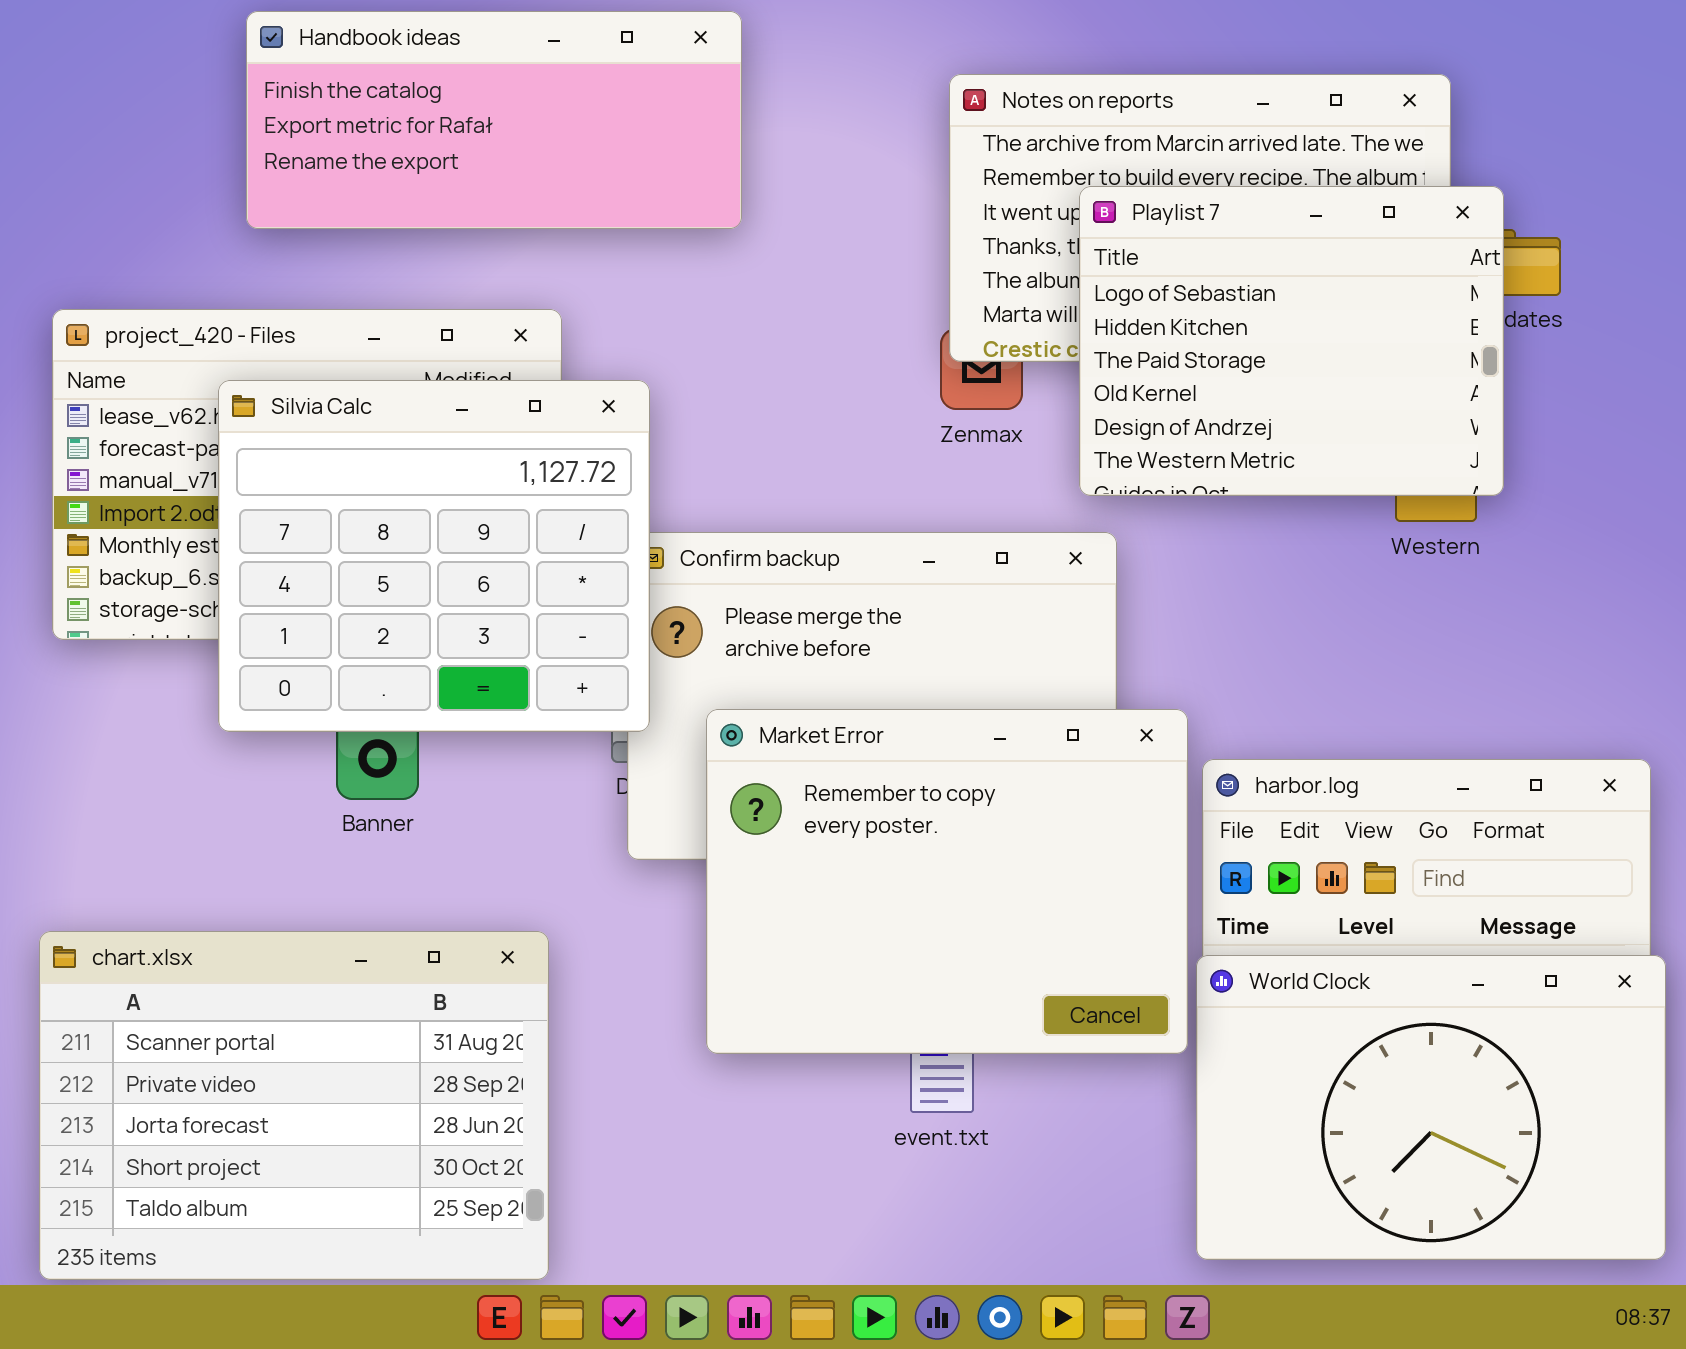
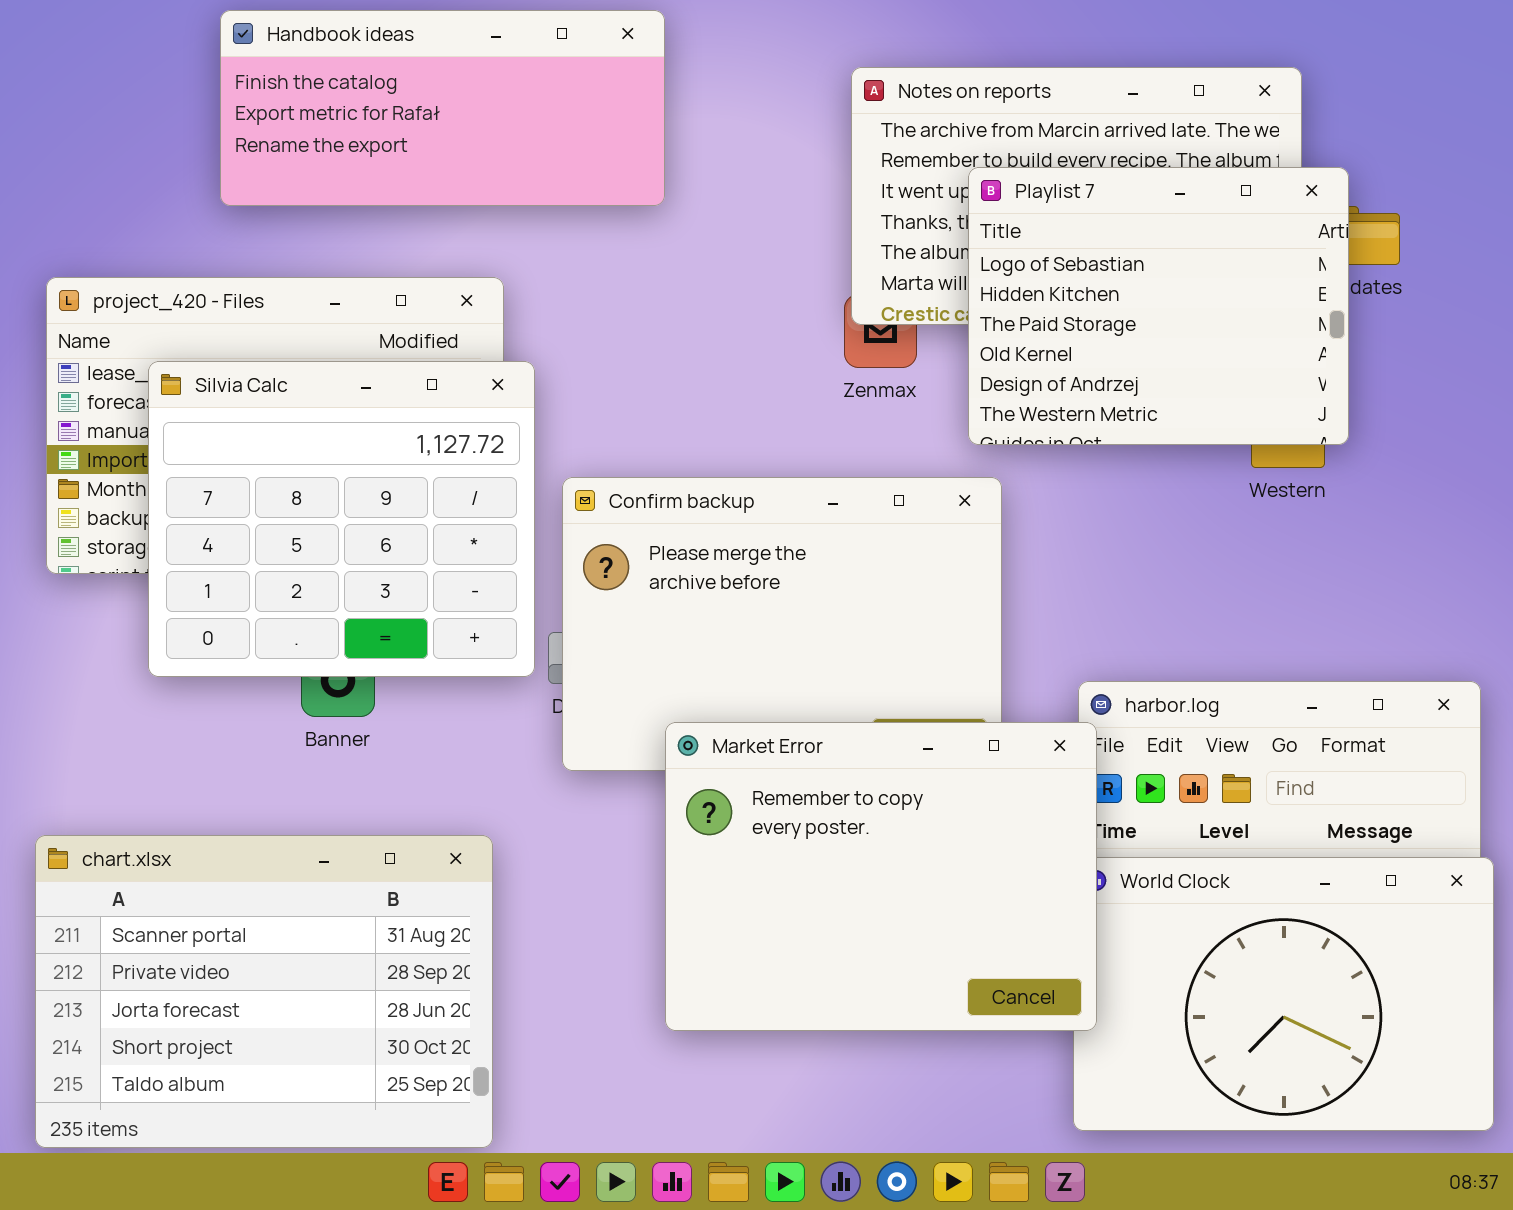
Silvia Calc: [218,380,650,732] -> [148,361,535,677], moved
Market Error: [706,709,1188,1054] -> [665,722,1097,1031], moved

